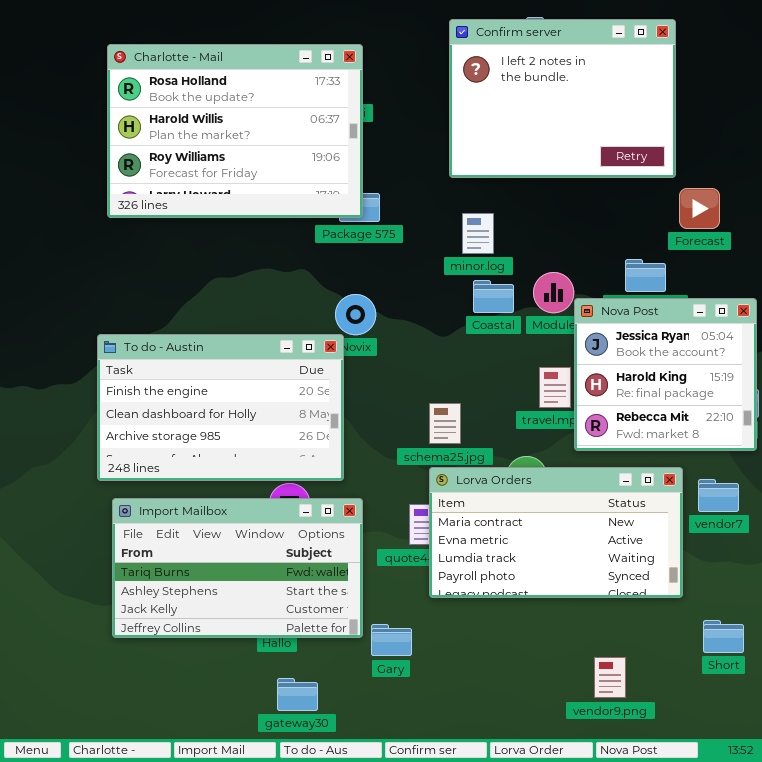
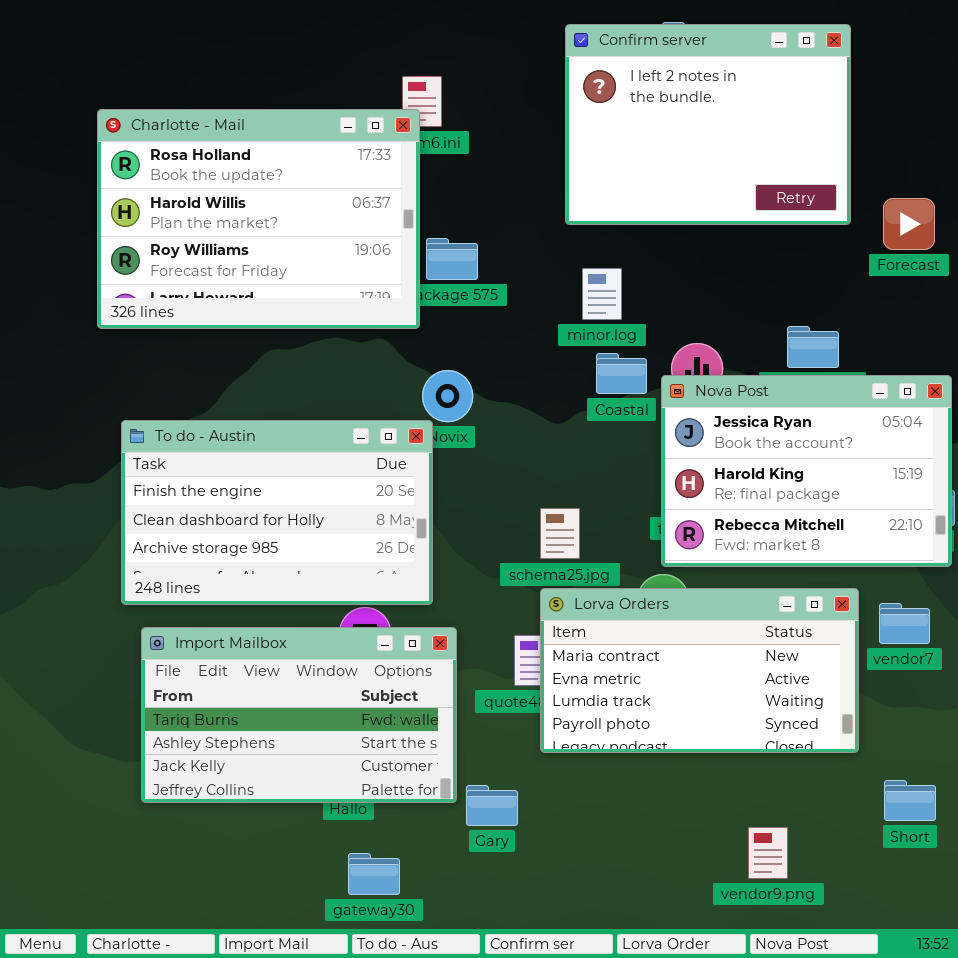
Charlotte - Mail: [107,44,363,218] -> [97,109,420,329], moved
Forecast: [679,188,720,229] -> [883,198,935,250], moved
Nova Post: [574,298,757,451] -> [661,375,952,567], resized

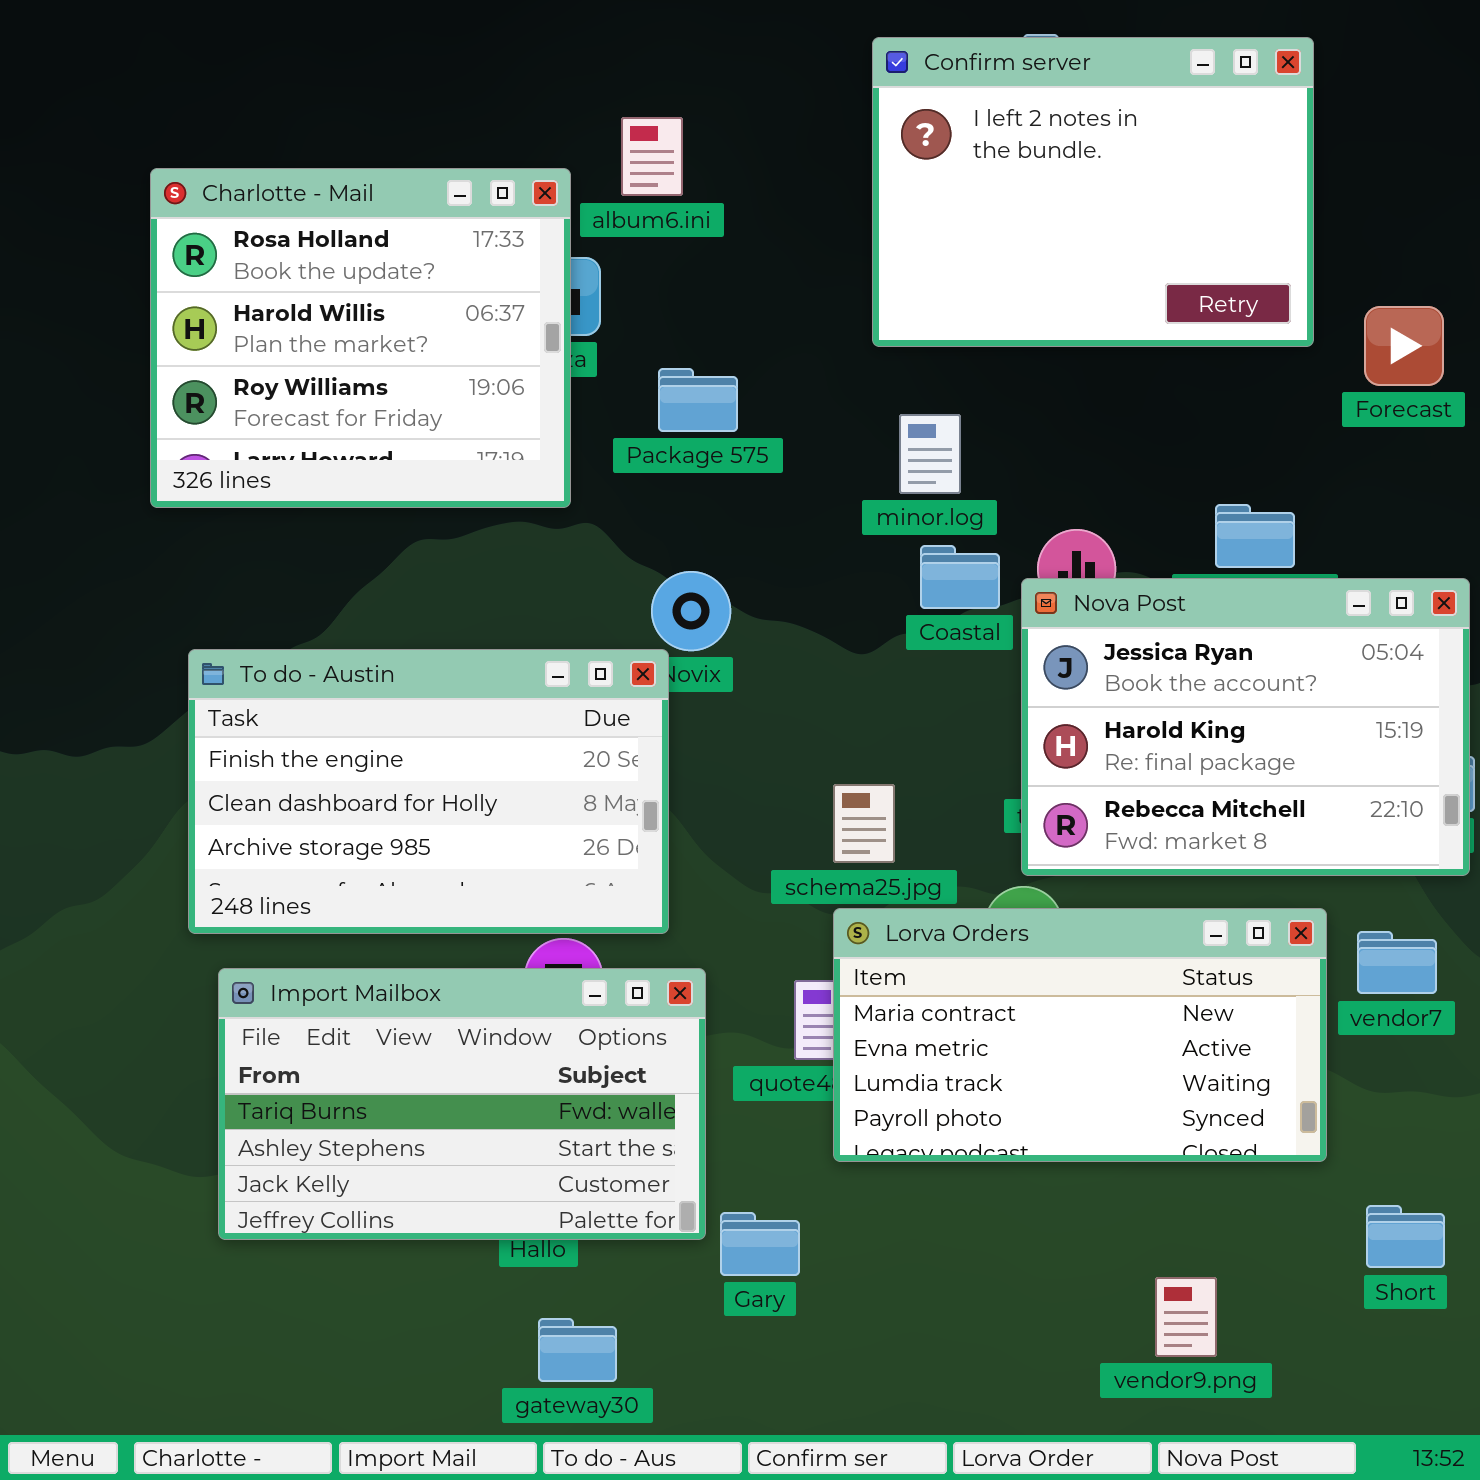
Charlotte - Mail: [97,109,420,329] -> [150,168,571,508], resized

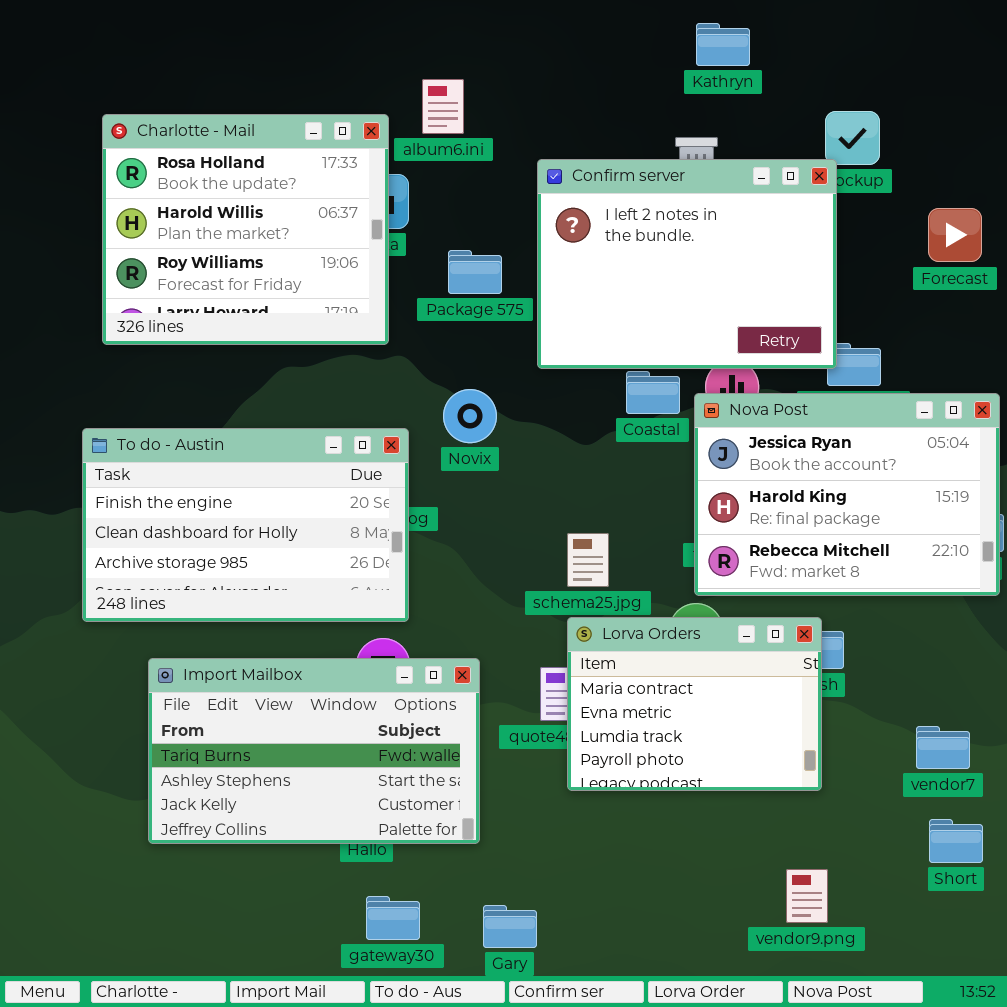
Confirm server: [872,37,1314,347] -> [537,159,837,369], moved
To do - Austin: [188,649,669,934] -> [82,428,409,622], moved
Lorva Orders: [833,908,1327,1162] -> [567,617,822,791], resized
vendor7: [1357,931,1437,994] -> [916,726,970,769], moved
Gary: [720,1212,800,1276] -> [483,905,537,948], moved

